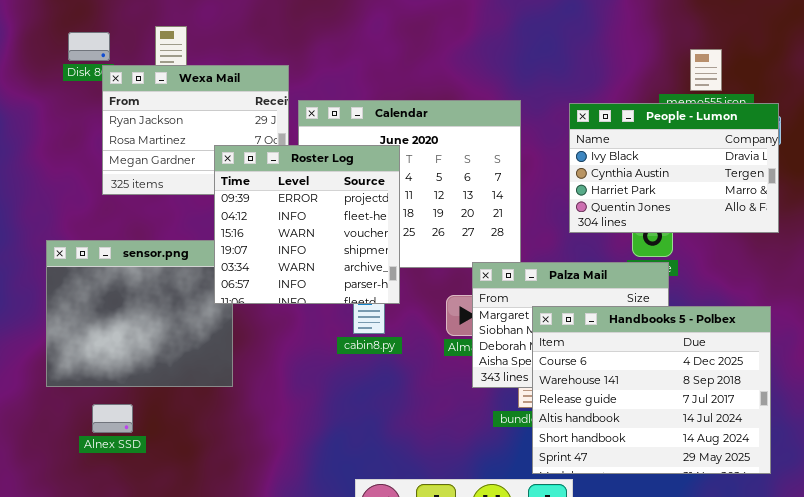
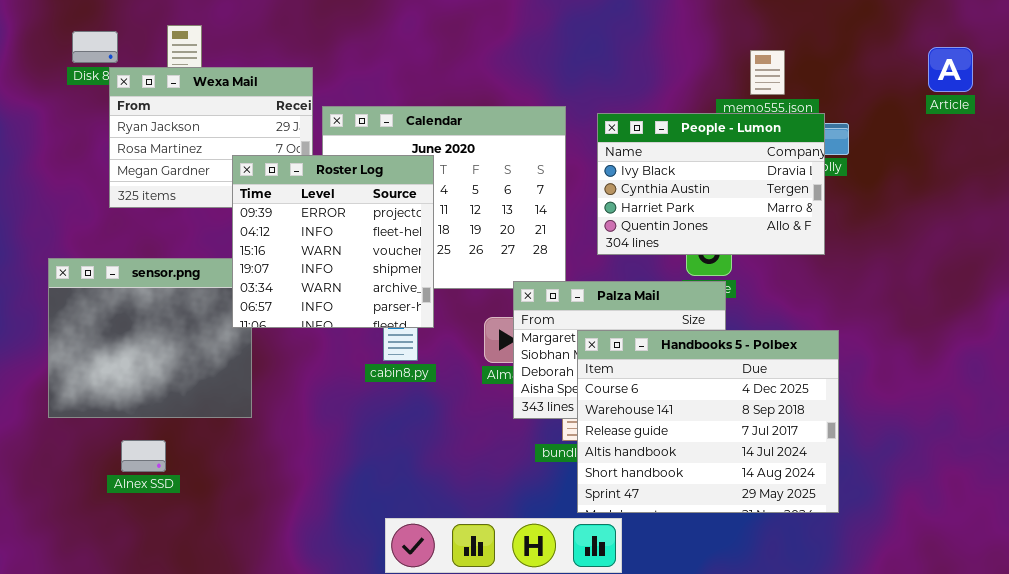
People - Lumon: [569,103,779,233] -> [597,113,825,255], moved
Alnex SSD: [92,404,133,433] -> [121,440,166,472], moved

